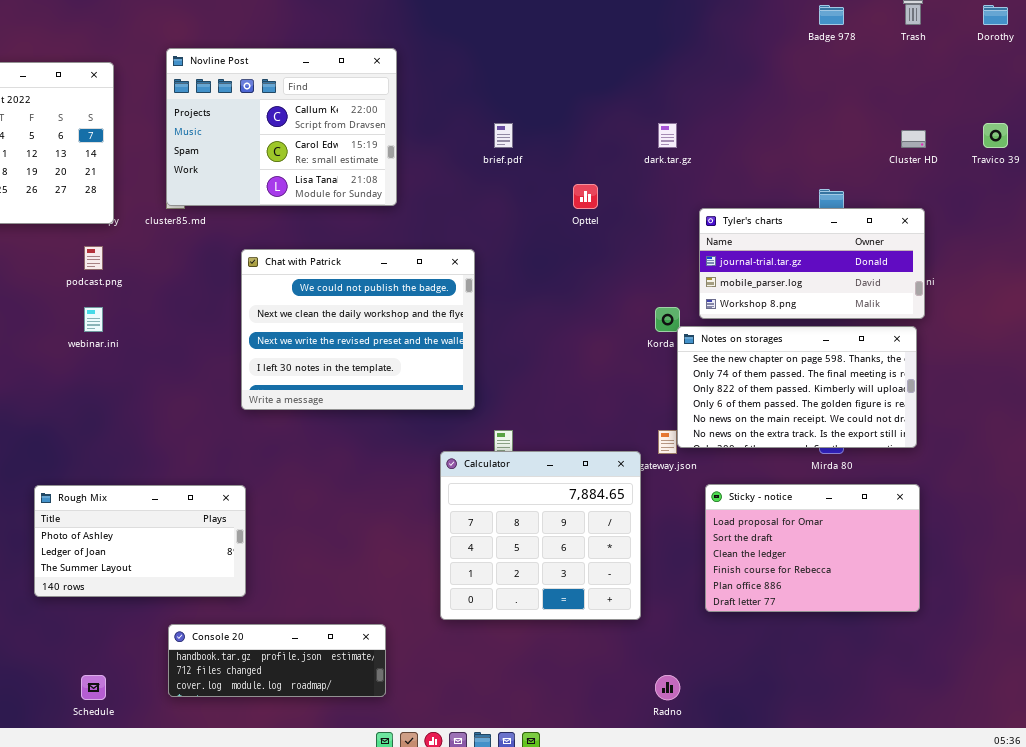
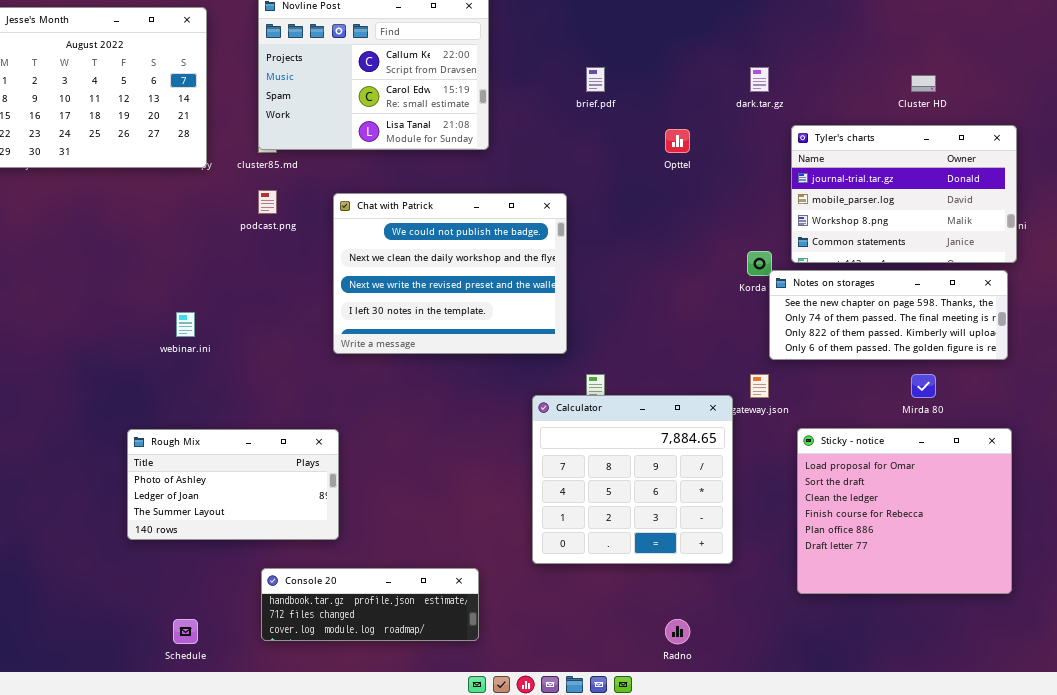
Cluster HD: [901,130,926,148] -> [911,75,936,92], moved
Tyler's charts: [699,208,925,319] -> [791,125,1017,263], resized
podcast.png: [84,246,103,270] -> [258,190,277,214], moved
webinar.ini: [84,307,103,332] -> [176,312,195,337], moved
Notes on storages: [677,326,917,448] -> [769,270,1008,360], resized
Sticky - notice: [705,484,920,612] -> [797,428,1012,594], resized
Radno: [655,675,680,700] -> [665,619,690,644], moved

